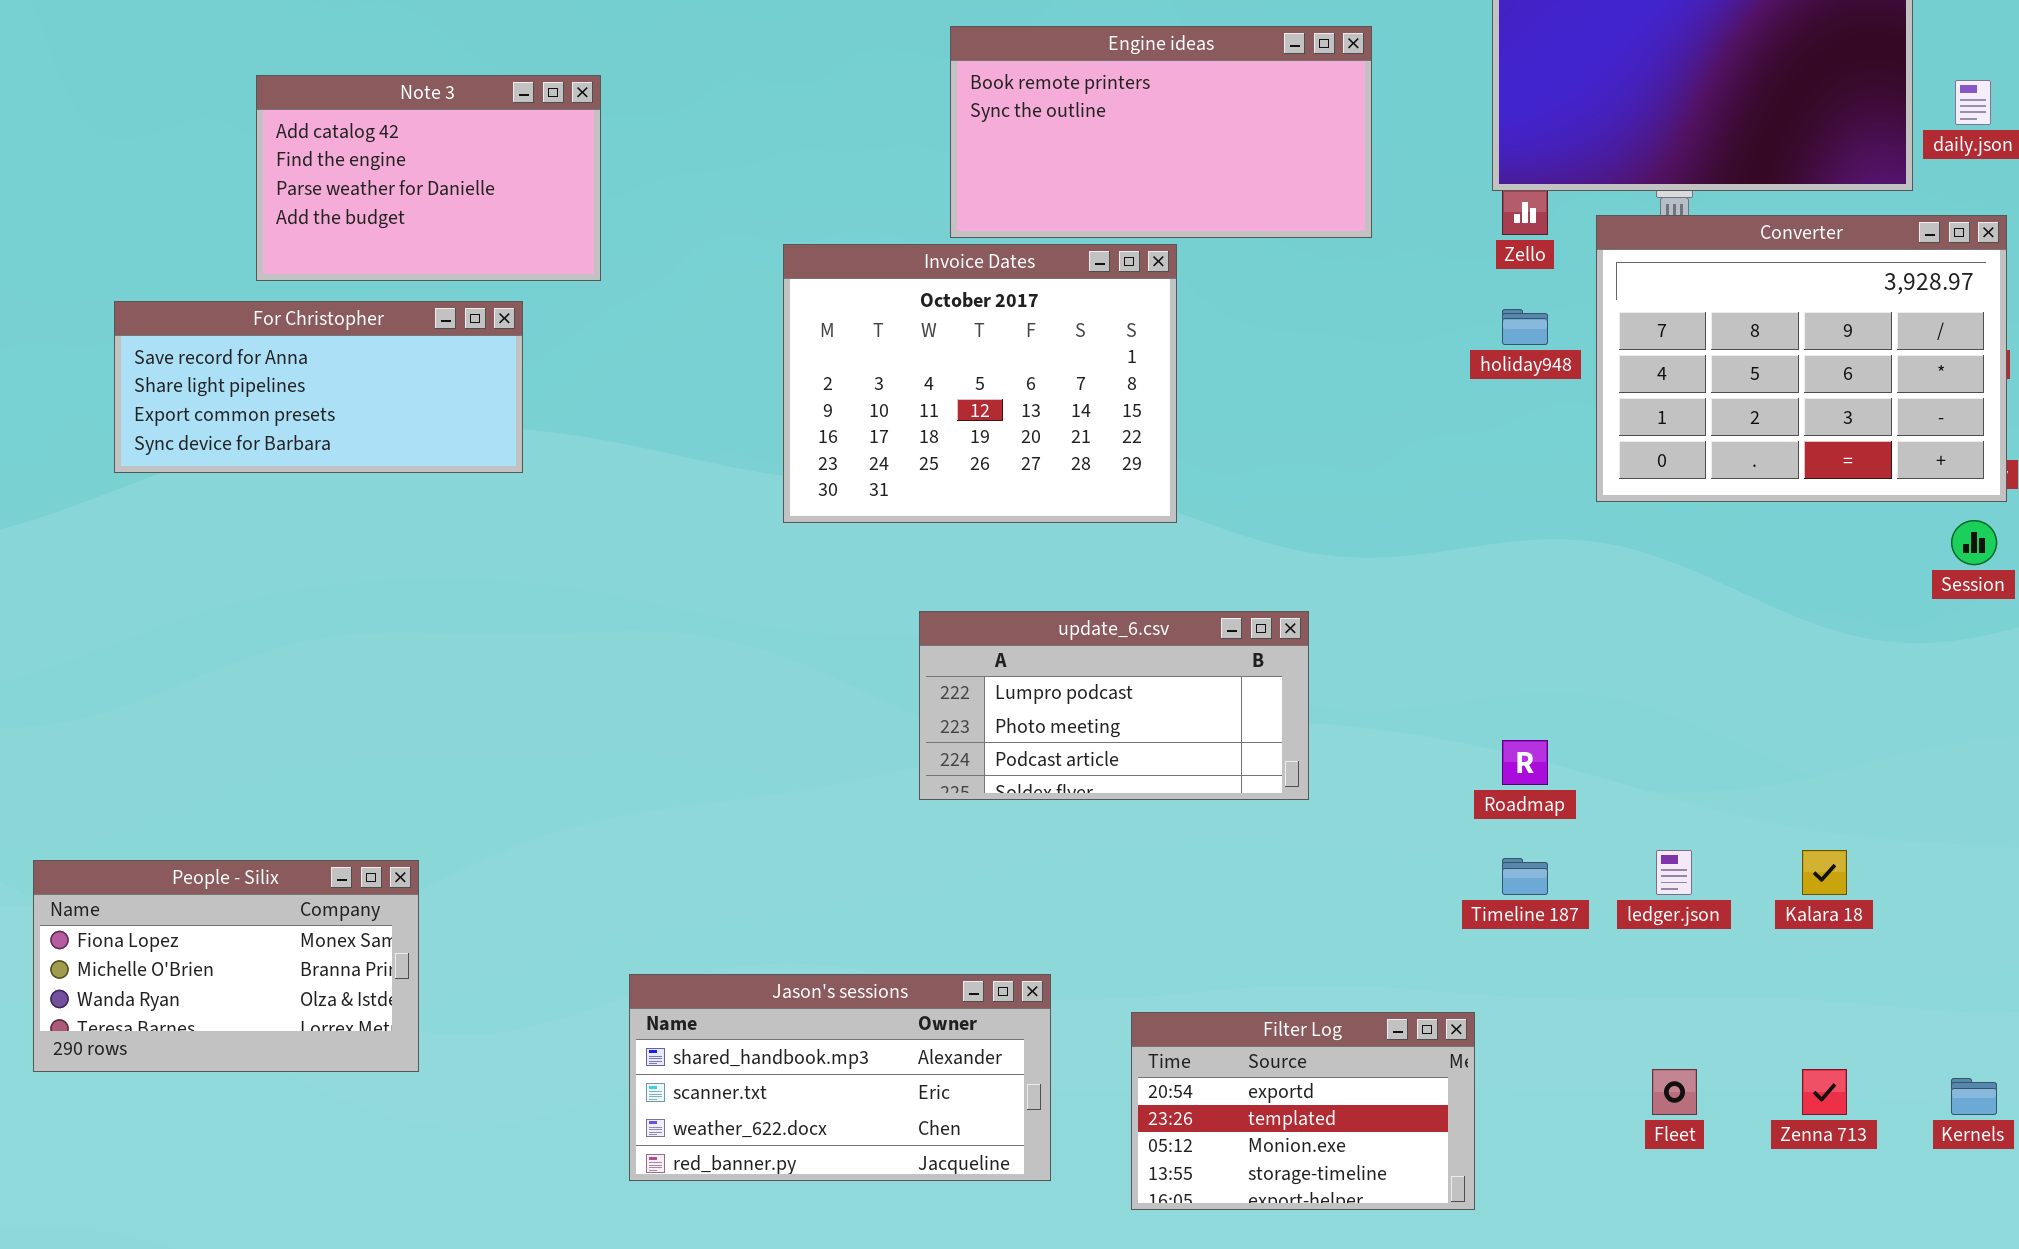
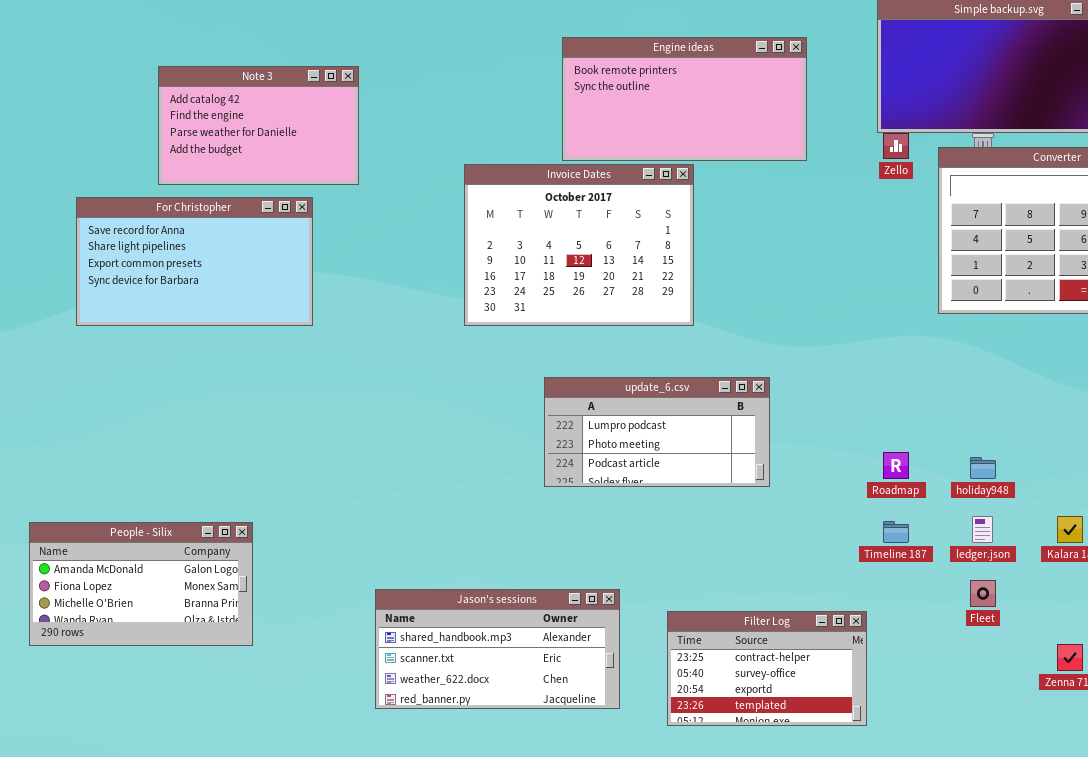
For Christopher: [114,301,523,473] -> [76,197,313,326], resized
holiday948: [1502,309,1548,345] -> [970,457,996,479], moved
People - Silix: [33,860,419,1072] -> [29,522,253,646], scrolled up 1 row
Filter Log: [1131,1012,1475,1210] -> [667,611,867,726], scrolled up 2 rows
Fleet: [1652,1069,1697,1115] -> [970,580,996,607], moved

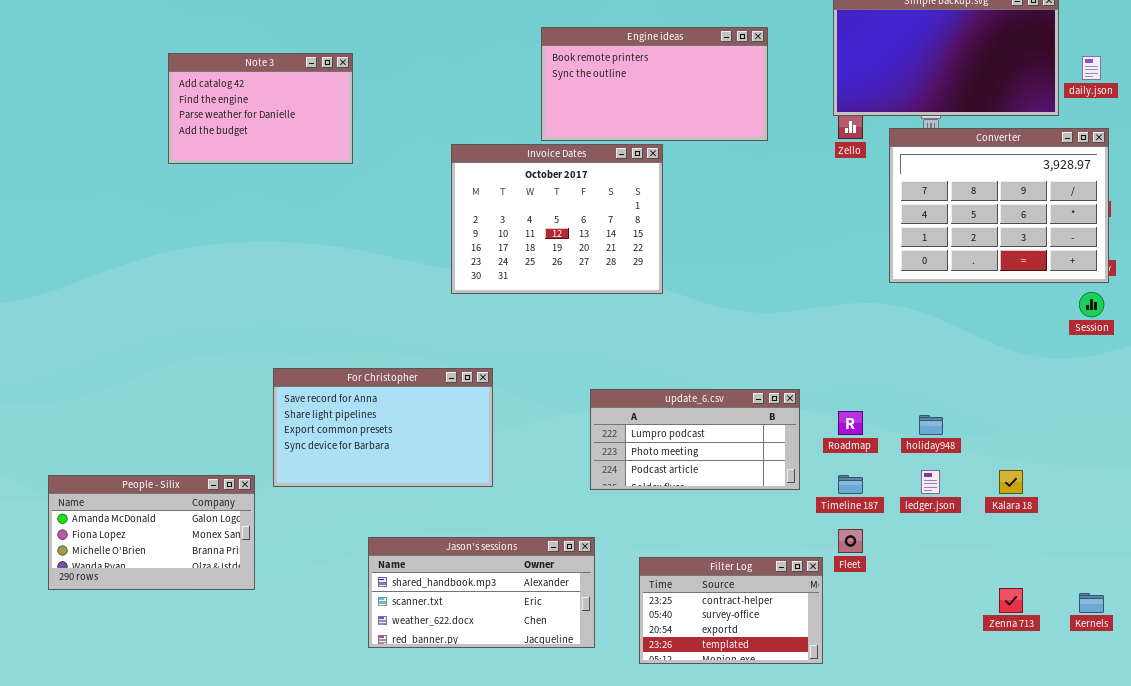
For Christopher: [76,197,313,326] -> [273,368,493,487], moved
update_6.csv: [544,377,770,487] -> [590,389,800,490], moved
Fleet: [970,580,996,607] -> [838,529,863,553], moved

